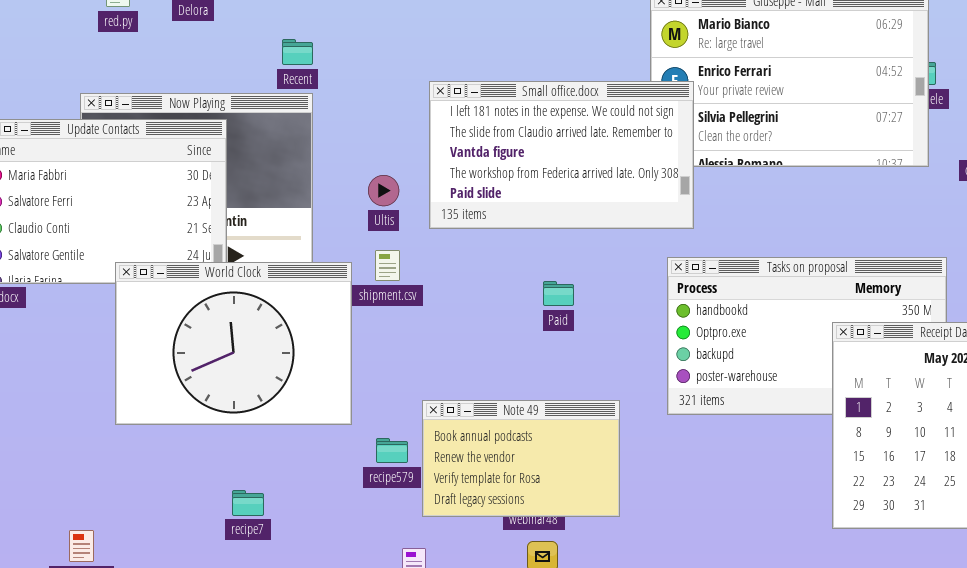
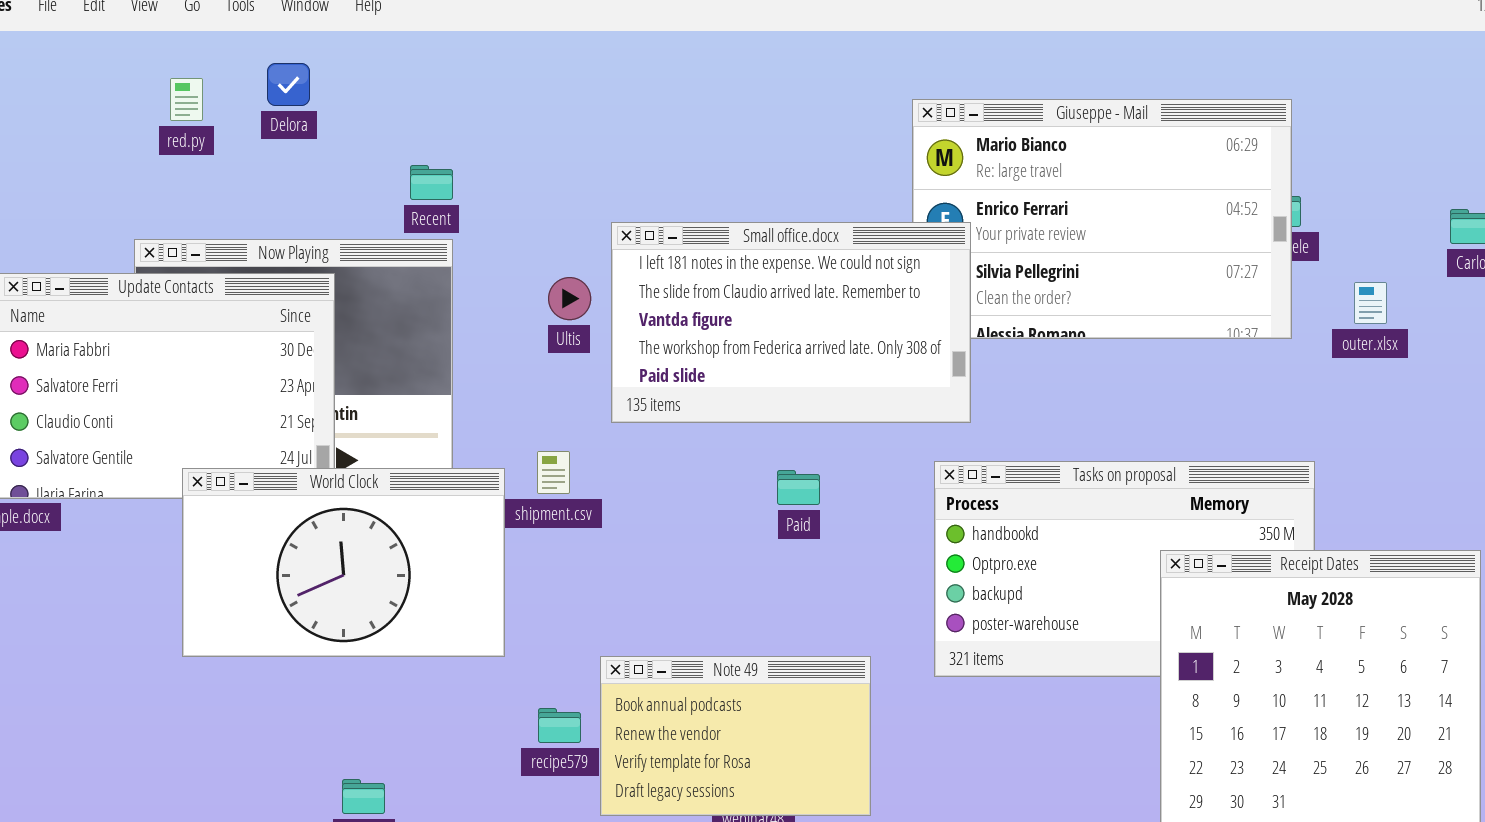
Ultis: [368,175,399,206] -> [548,277,591,320], moved
World Clock: [115,262,352,425] -> [182,468,505,657], resized
Paid: [543,281,574,306] -> [777,470,820,505], moved

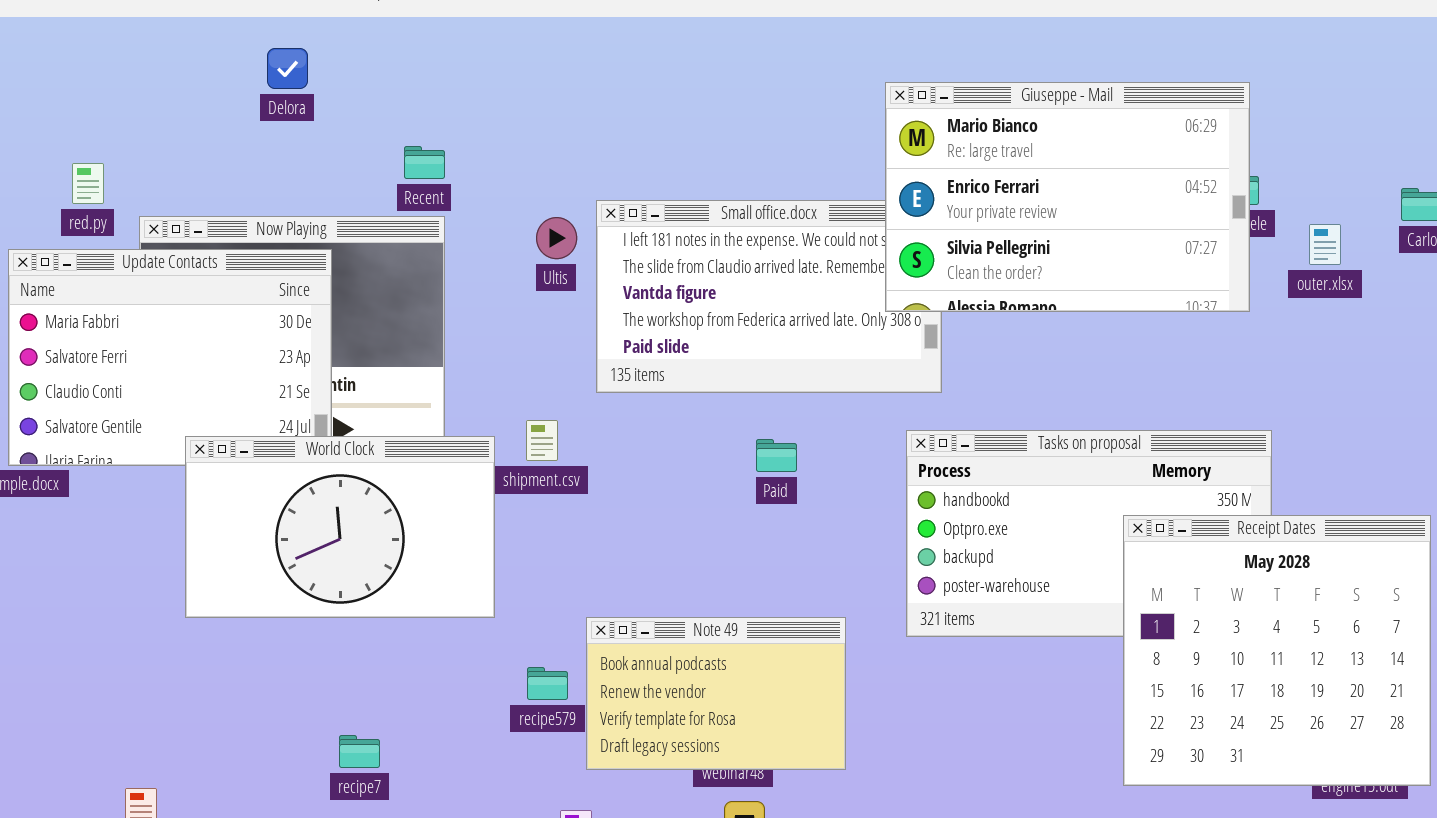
red.py: [170,78,203,121] -> [72,163,104,204], moved
Giuseppe - Mail: [912,99,1292,339] -> [885,82,1250,312], raised
Ultis: [548,277,591,320] -> [536,217,577,259], moved
outer.xlsx: [1354,282,1387,324] -> [1309,224,1341,265], moved

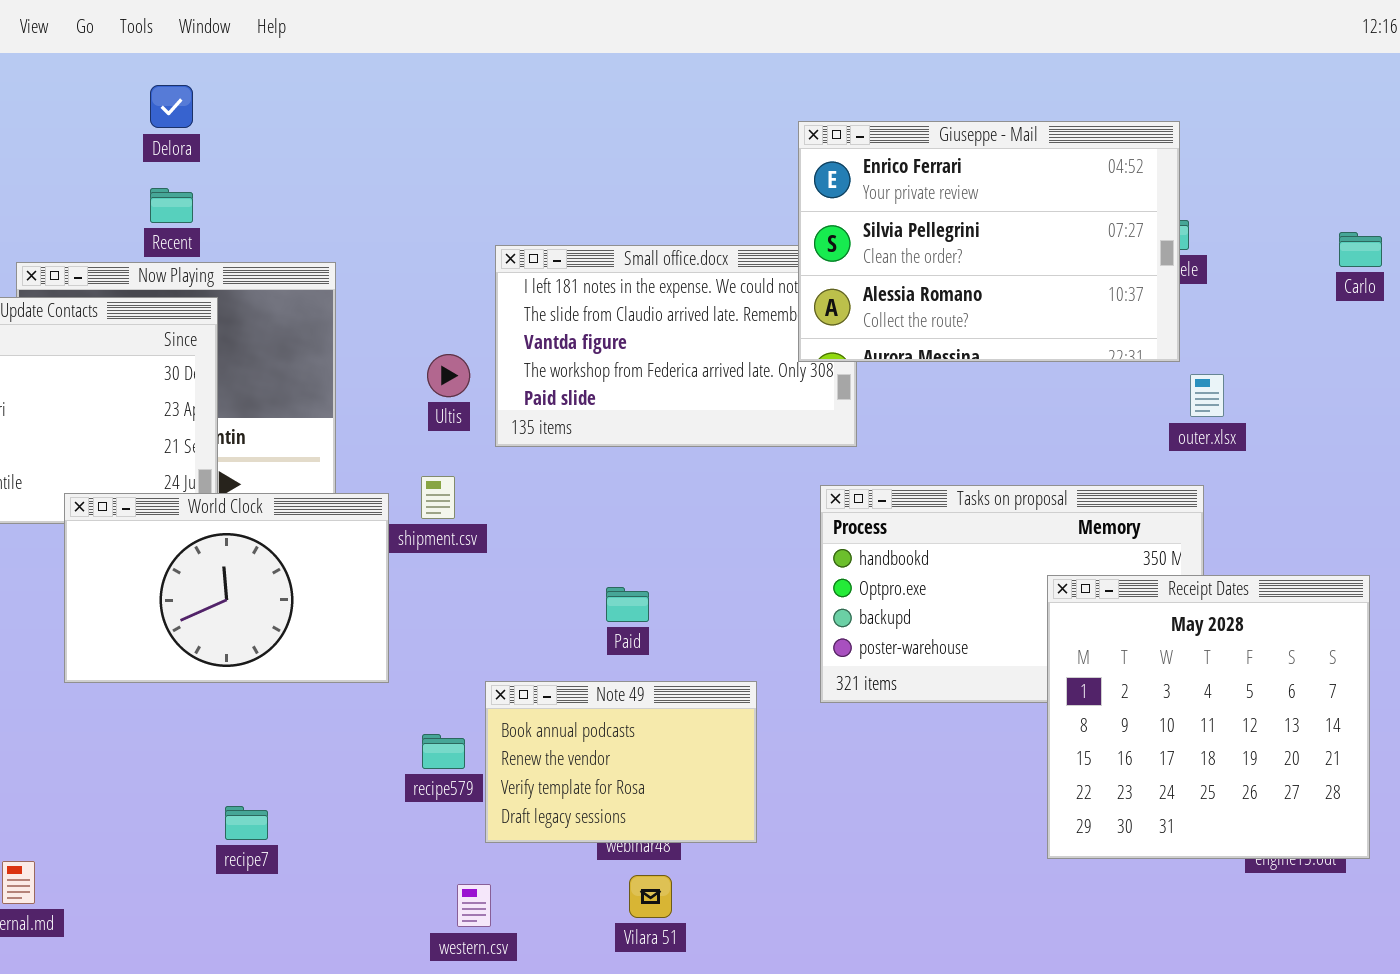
Giuseppe - Mail: [885,82,1250,312] -> [798,121,1180,362], scrolled down 1 row
Recent: [404,146,445,179] -> [150,188,193,223], moved
Ultis: [536,217,577,259] -> [427,354,470,397], moved
outer.xlsx: [1309,224,1341,265] -> [1190,374,1224,417], moved
Paid: [756,439,797,472] -> [606,587,649,622], moved

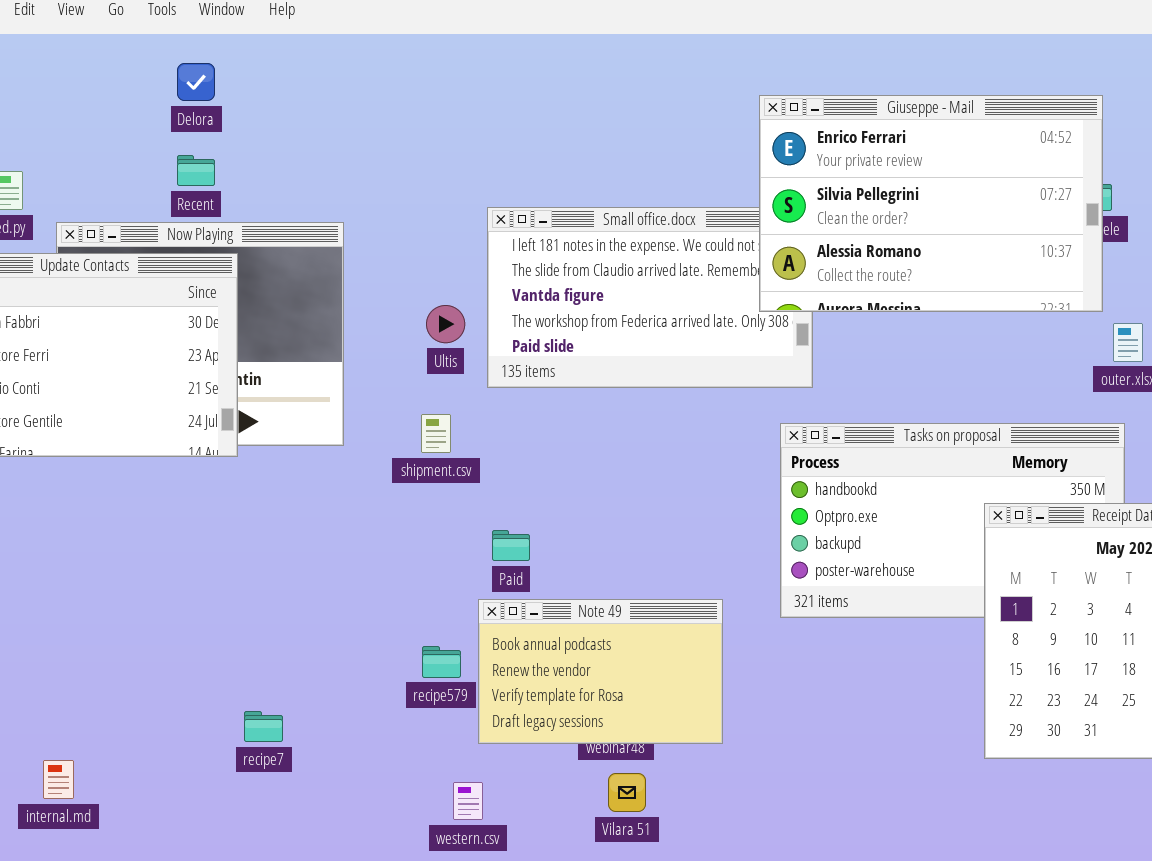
World Clock: [64,493,389,683] -> none, closed
Paid: [606,587,649,622] -> [492,530,530,561], moved

